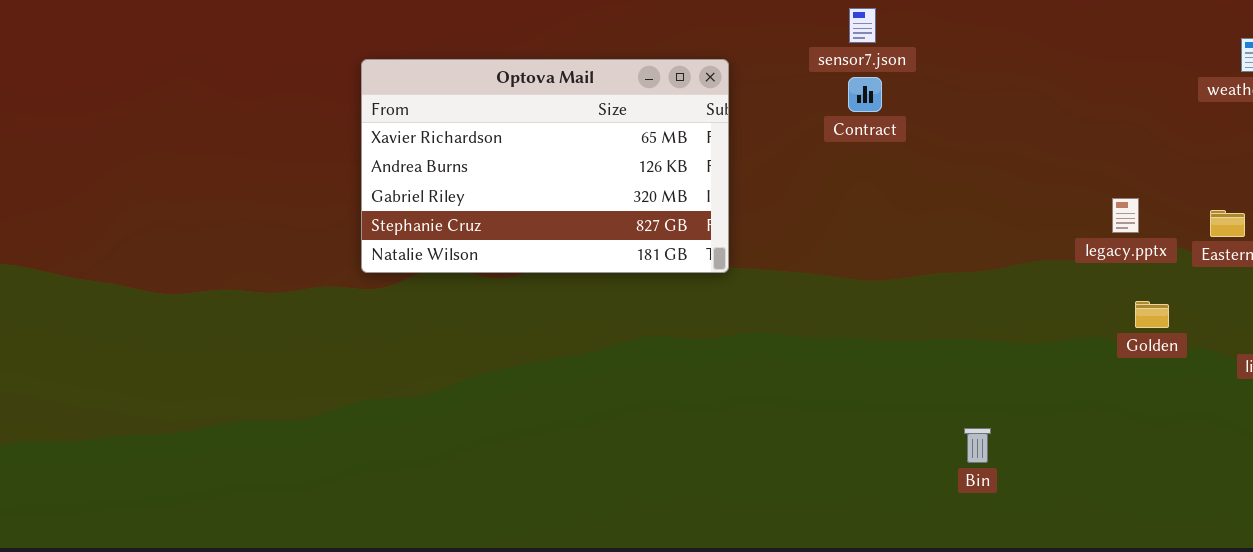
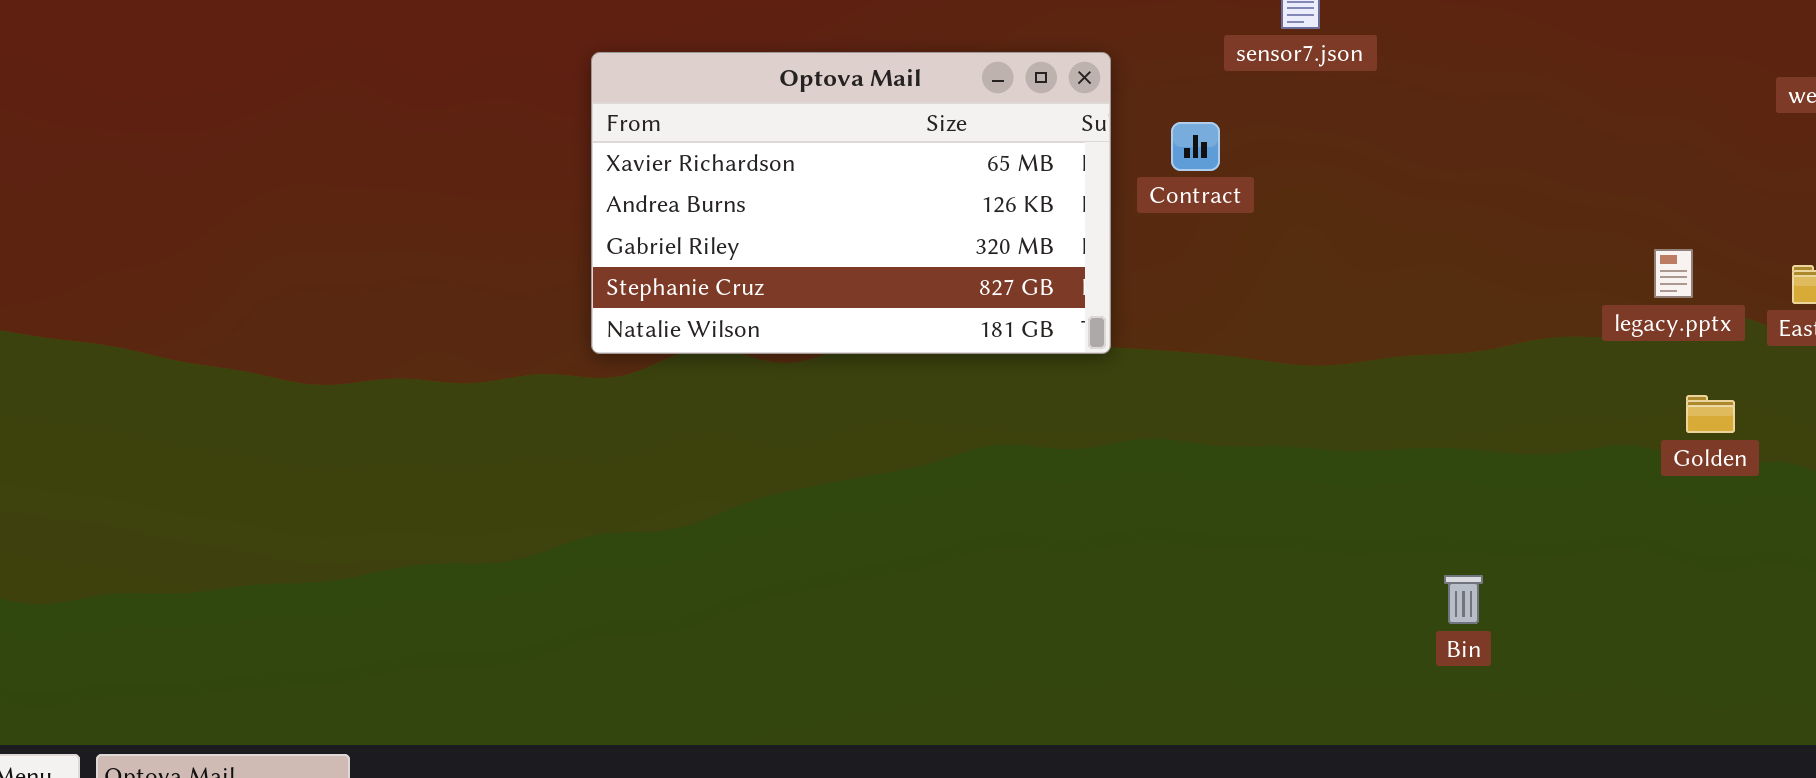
Contract: [848,77,882,112] -> [1171,122,1220,171], moved

